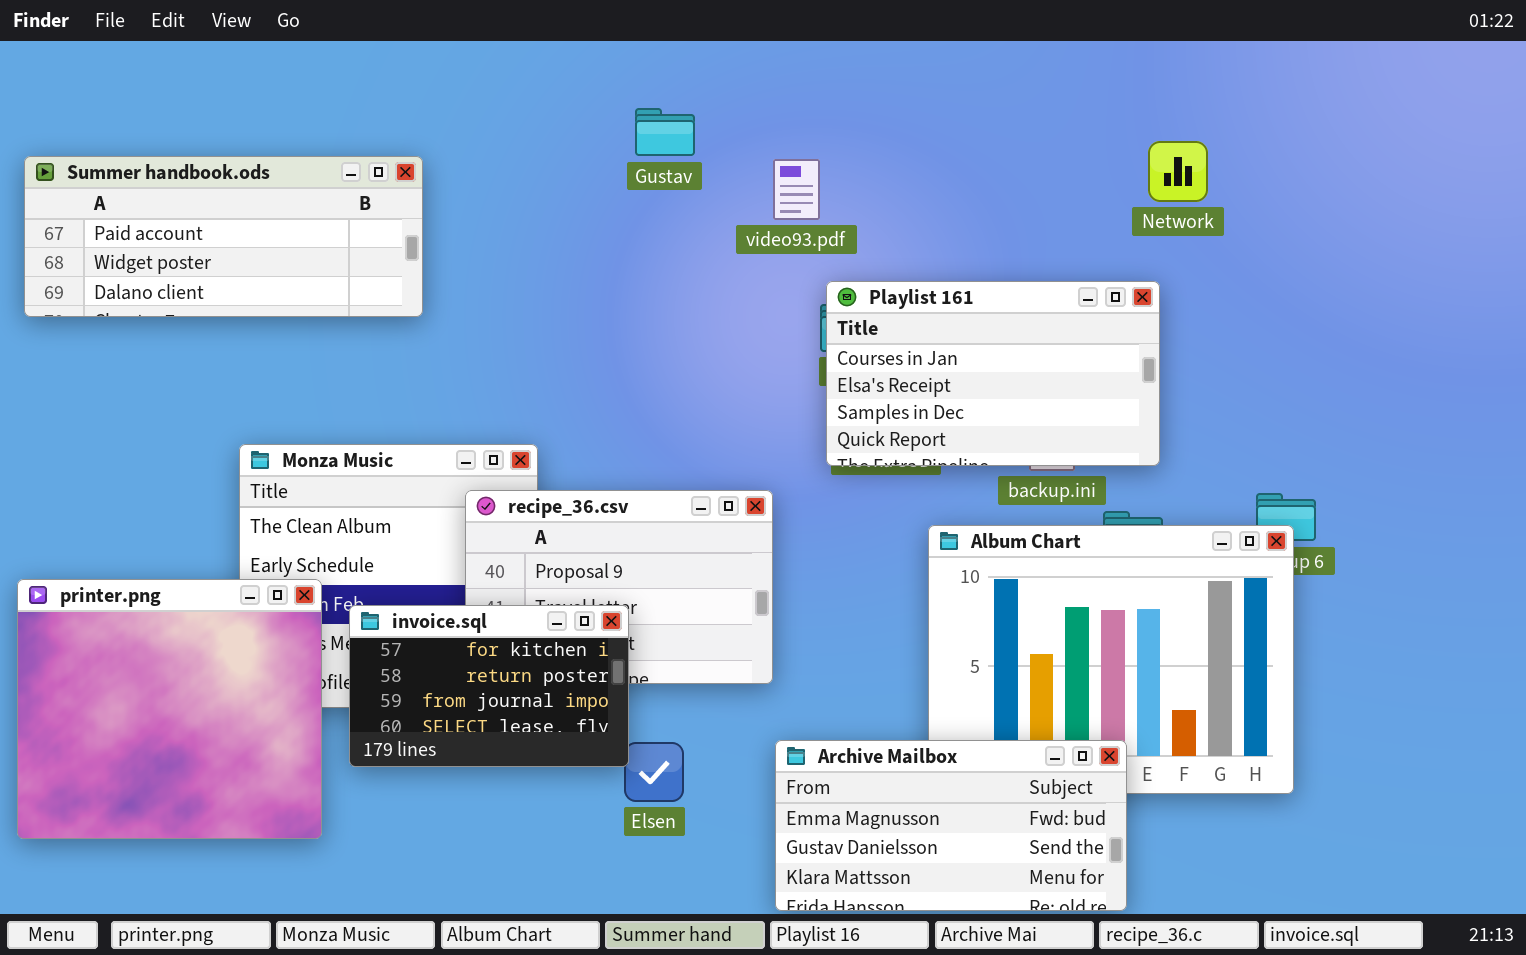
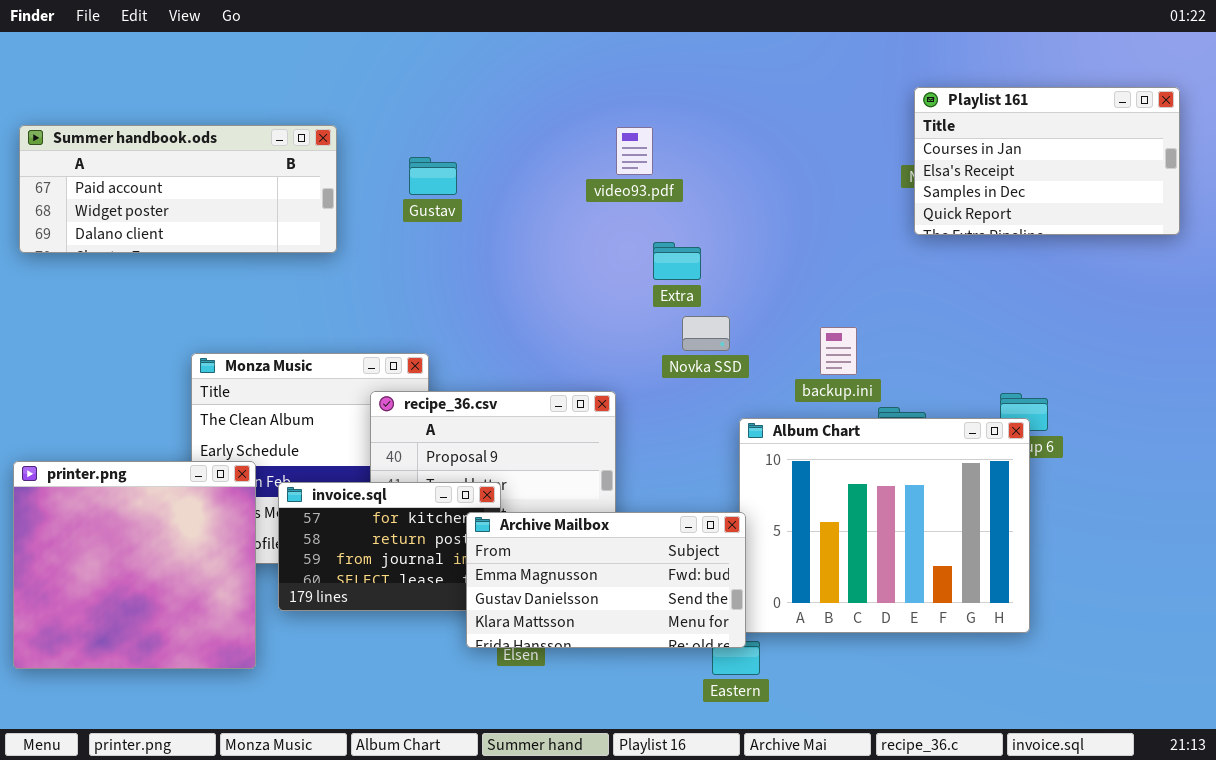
Gustav: [635,108,695,156] -> [409,157,457,195], moved
Playlist 161: [826,281,1160,466] -> [914,87,1180,235], moved
Archive Mailbox: [775,740,1127,911] -> [466,512,746,648], moved

